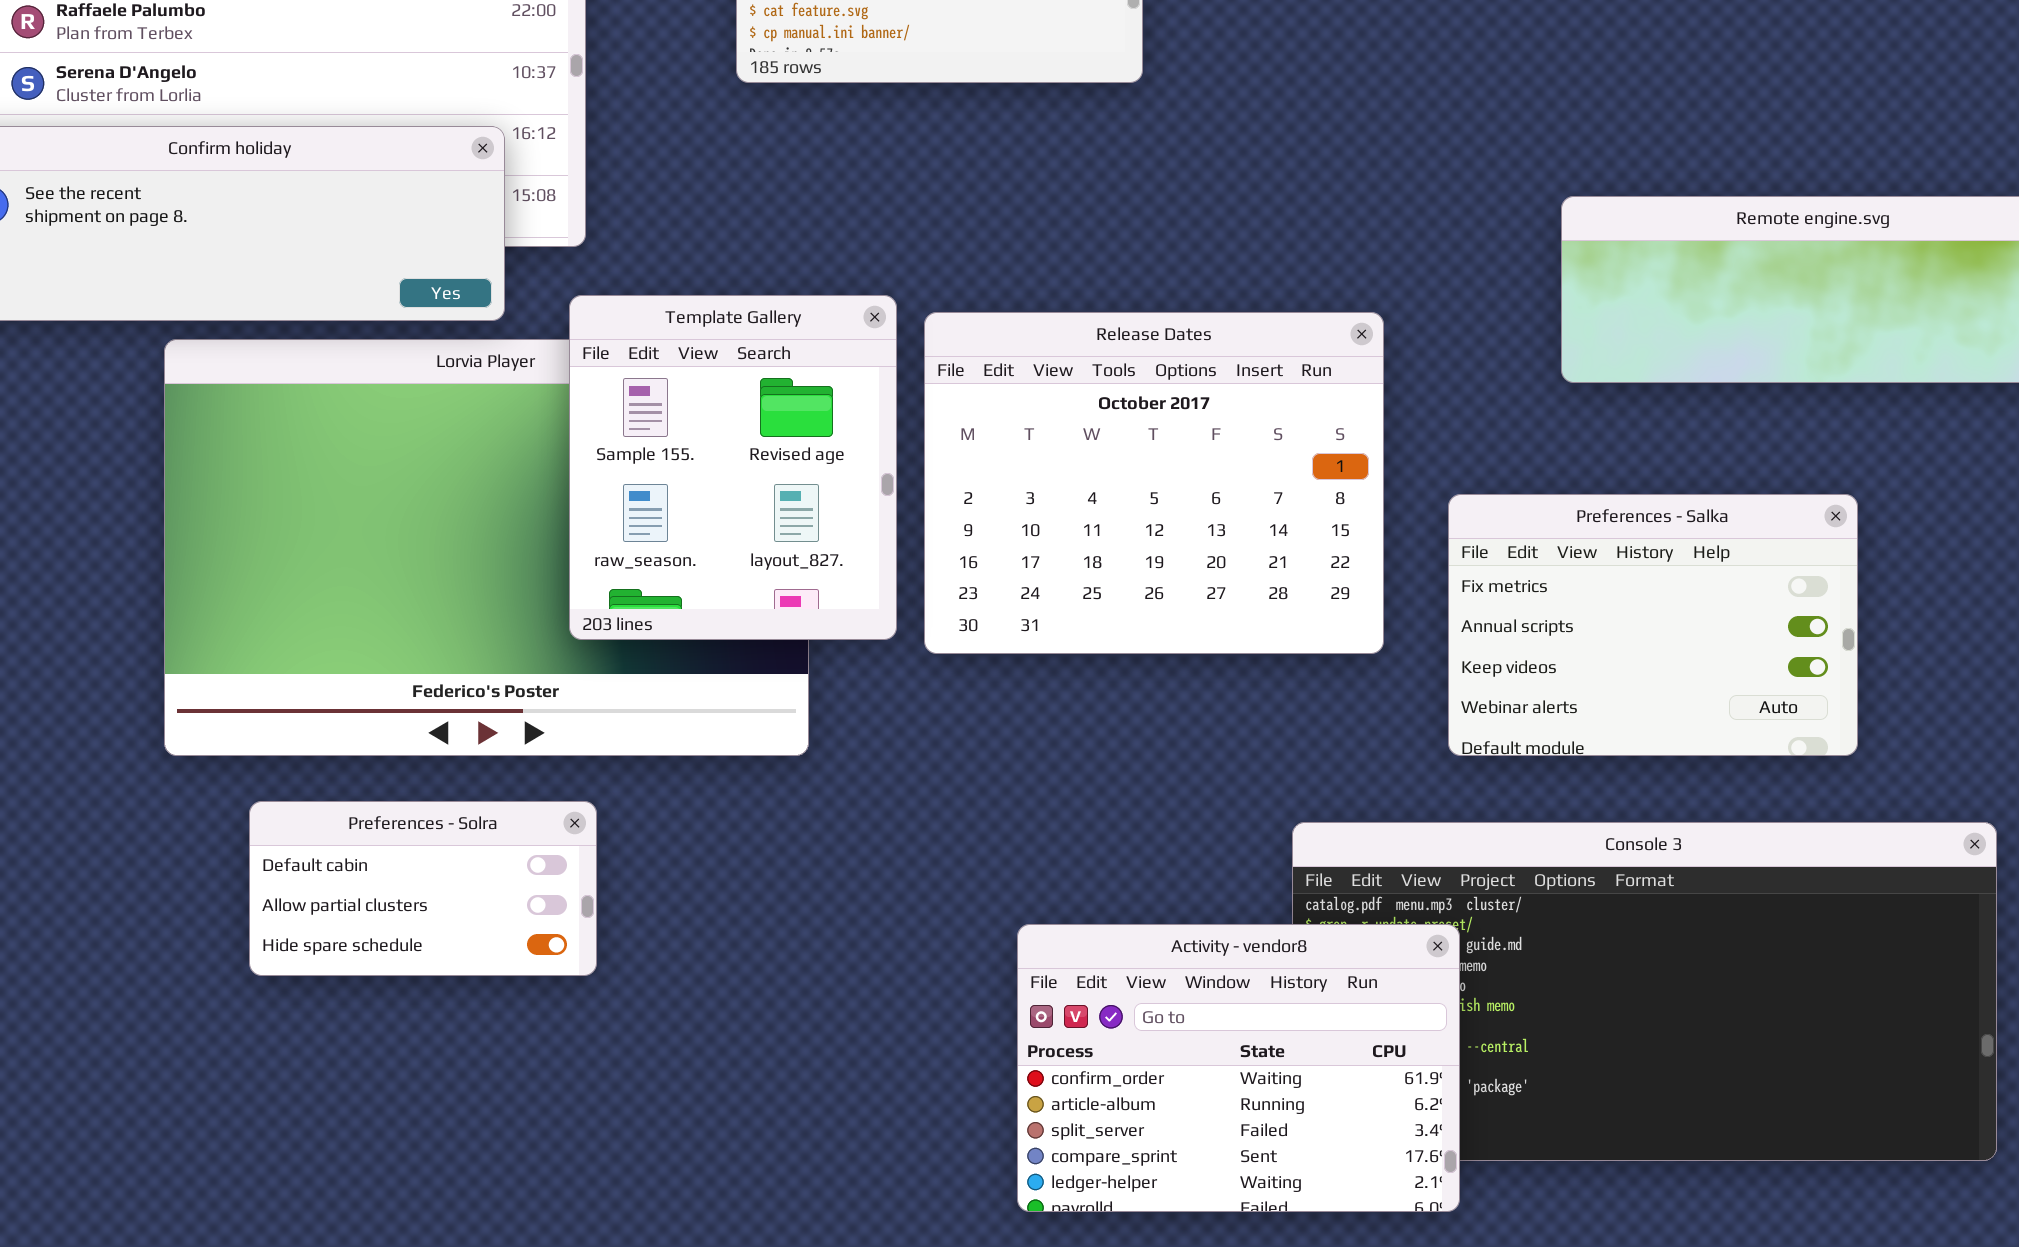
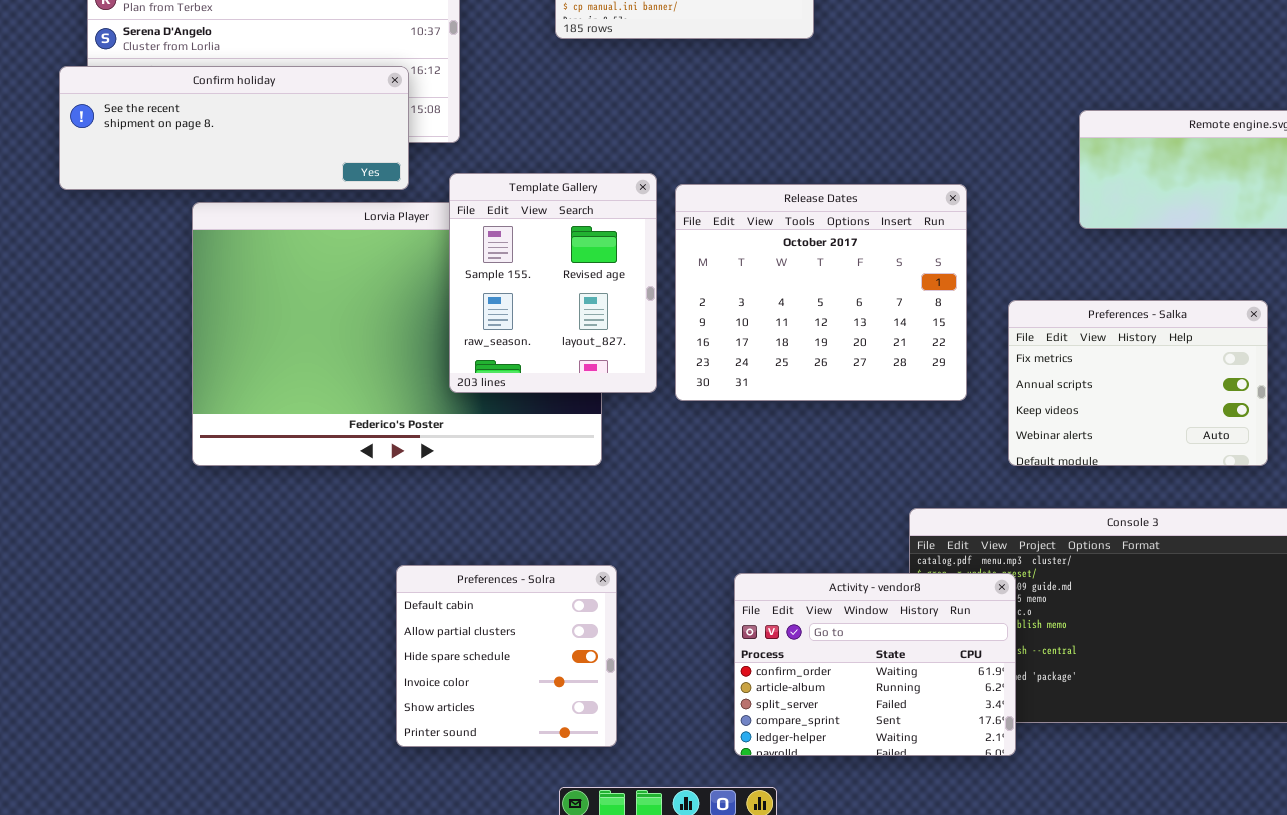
Preferences - Solra: [249,801,597,976] -> [396,565,617,747], moved, resized

